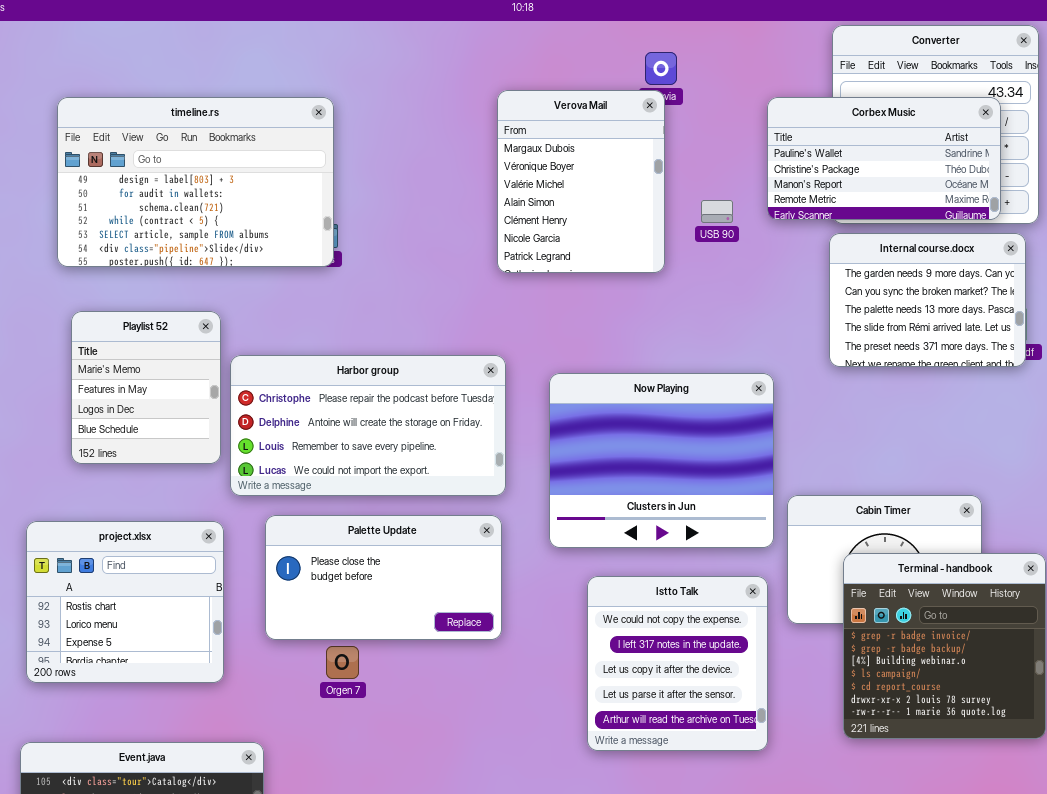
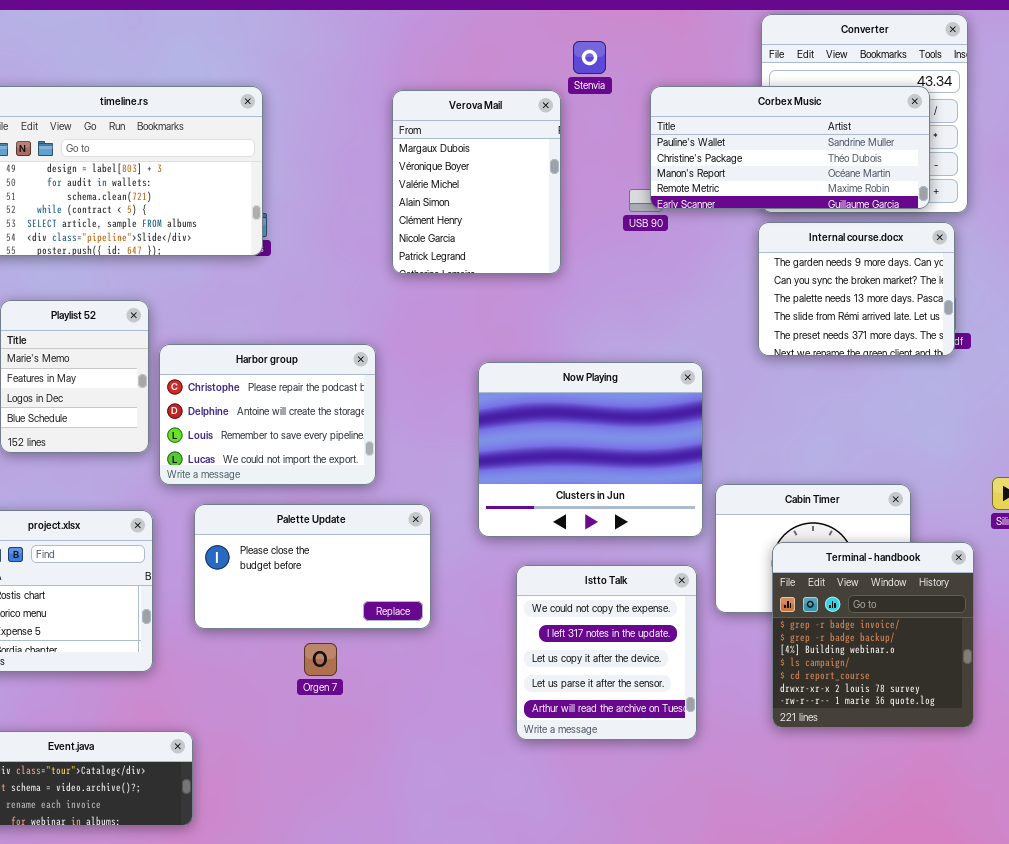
Verova Mail: [497,90,665,273] -> [392,90,561,274], moved
Corbex Music: [767,97,1001,220] -> [650,86,930,209], resized
Harbor group: [230,355,506,496] -> [159,344,376,485], resized
Orgen 7: [326,646,359,679] -> [304,643,337,676], moved

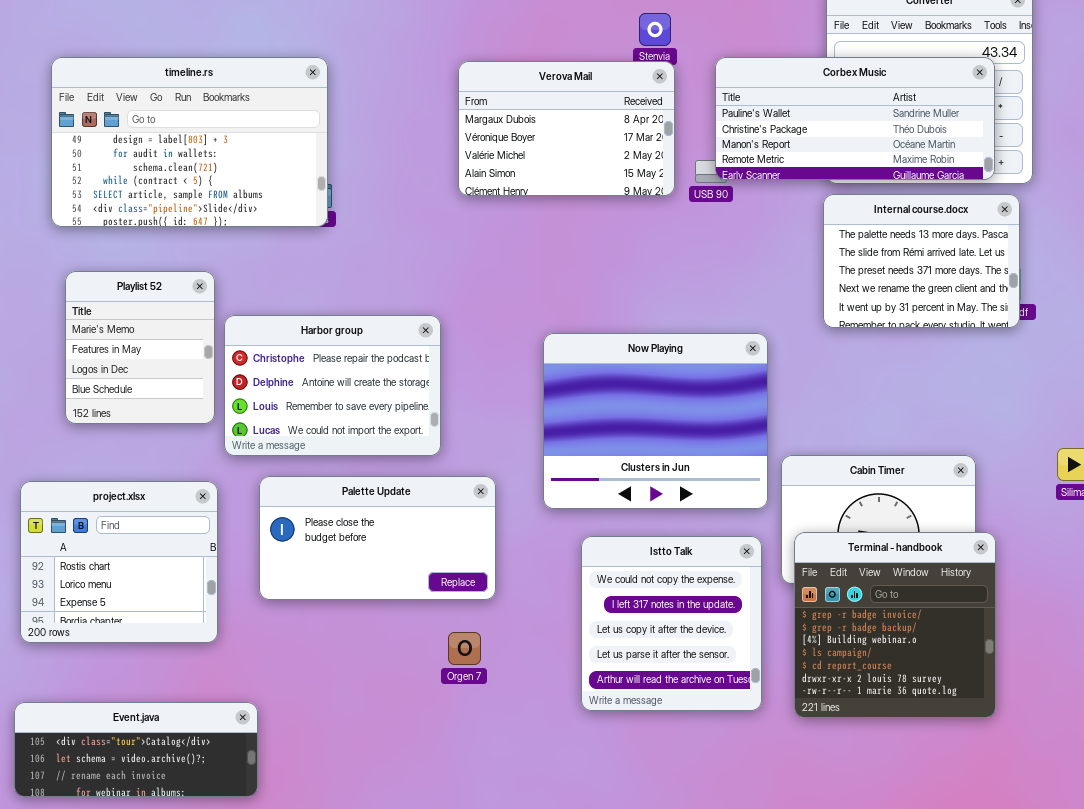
Verova Mail: [392,90,561,274] -> [458,61,675,196], resized
Internal course.docx: [758,222,955,356] -> [823,194,1020,328], scrolled down 2 rows
Terminal - handbook: [772,542,974,728] -> [794,532,996,718], moved
Orgen 7: [304,643,337,676] -> [448,632,481,665], moved

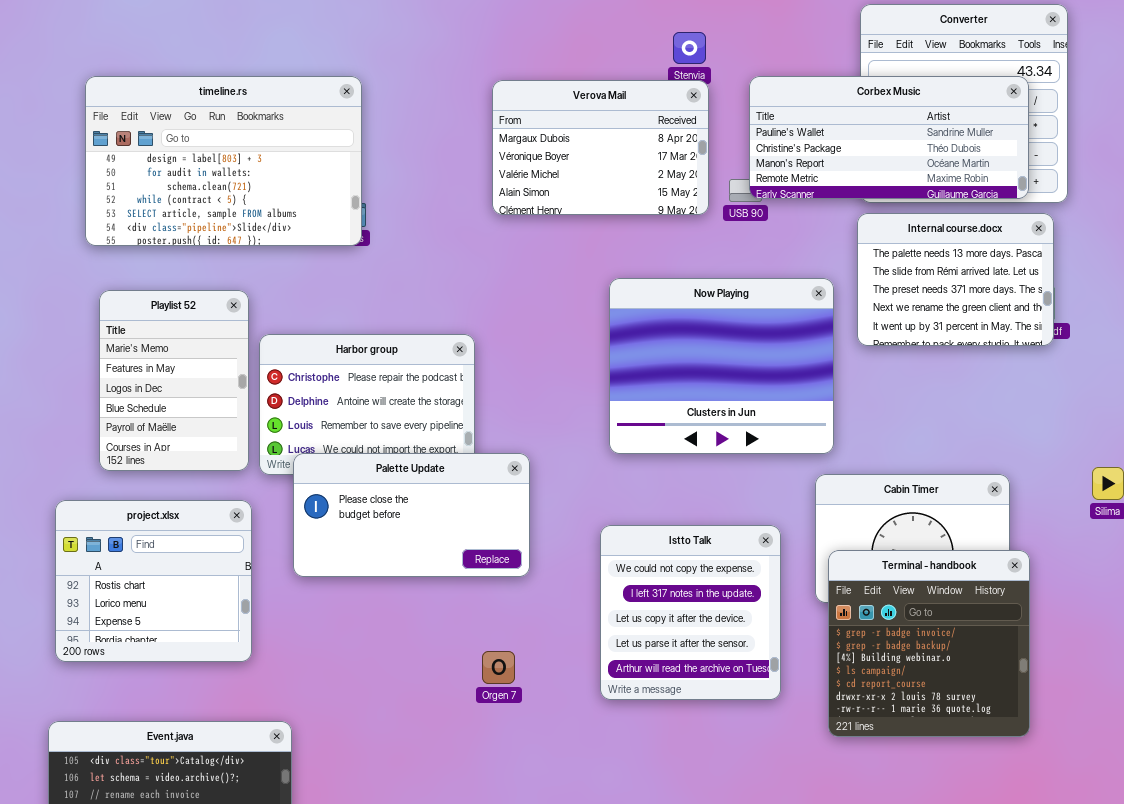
Playlist 52: [65,271,215,424] -> [99,290,249,471], resized
Now Playing: [543,333,768,509] -> [609,278,834,454], moved
Palette Update: [259,476,496,600] -> [293,453,530,577], moved
Istto Talk: [581,536,762,711] -> [600,525,781,700], moved

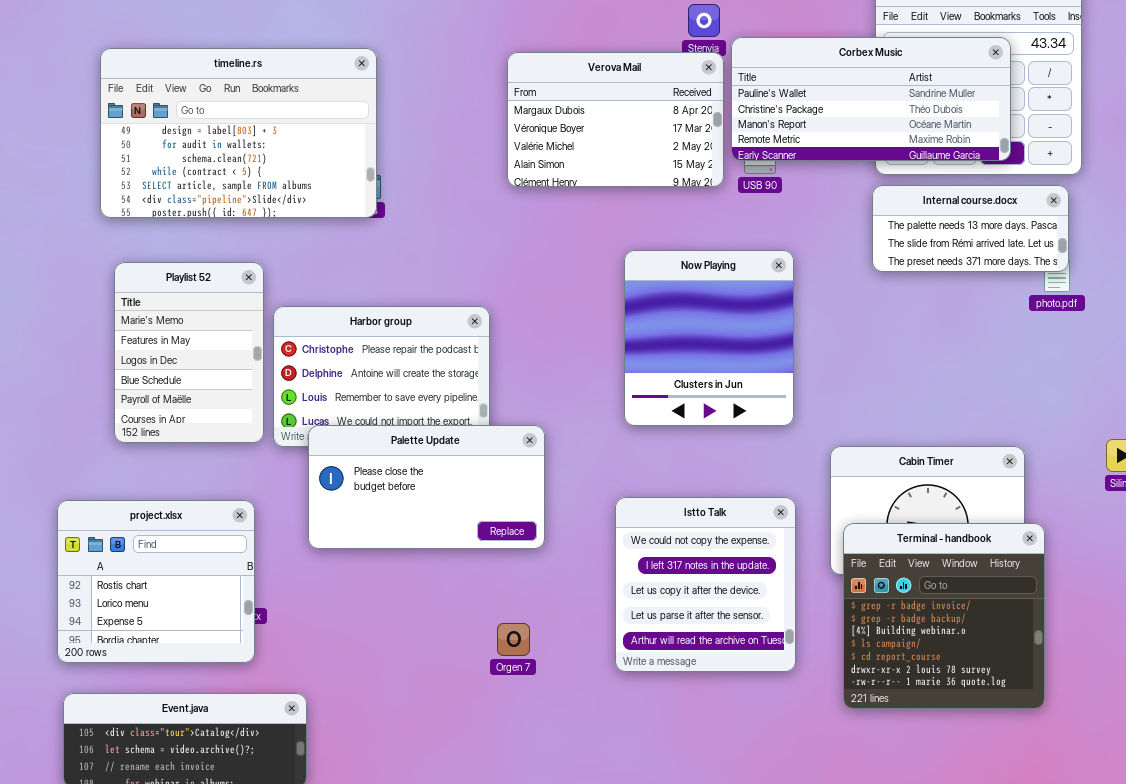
Corbex Music: [749,76,1029,199] -> [731,37,1011,161], moved
Internal course.docx: [857,213,1054,346] -> [872,185,1069,272], resized
Now Playing: [609,278,834,454] -> [624,250,794,426], resized
project.xlsx: [55,500,252,662] -> [57,500,255,663], moved

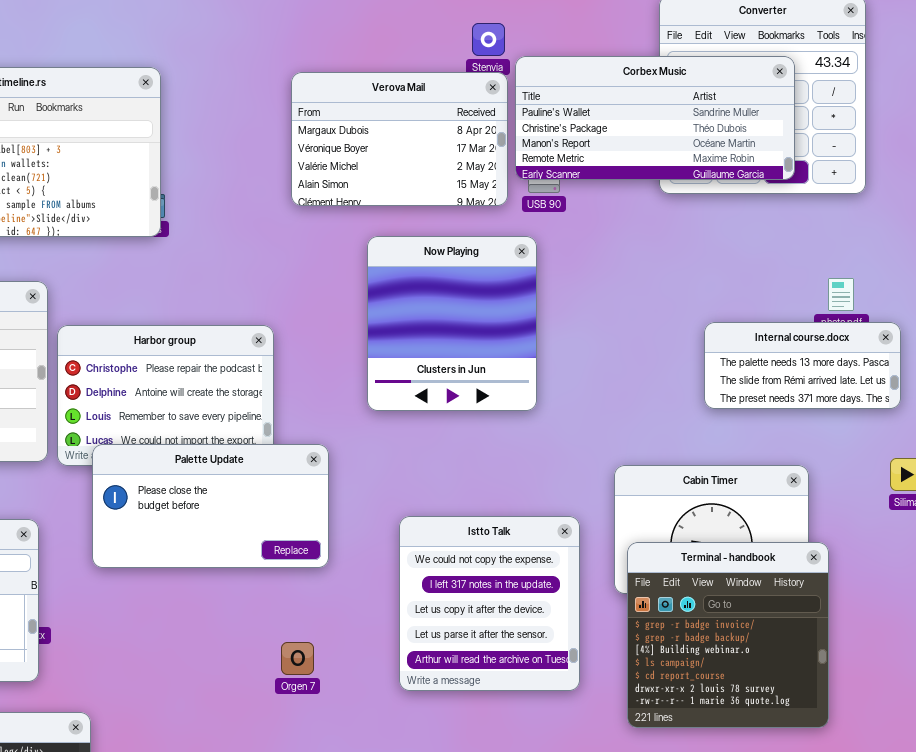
Internal course.docx: [872,185,1069,272] -> [704,322,901,409], moved
Now Playing: [624,250,794,426] -> [367,236,537,411], moved

